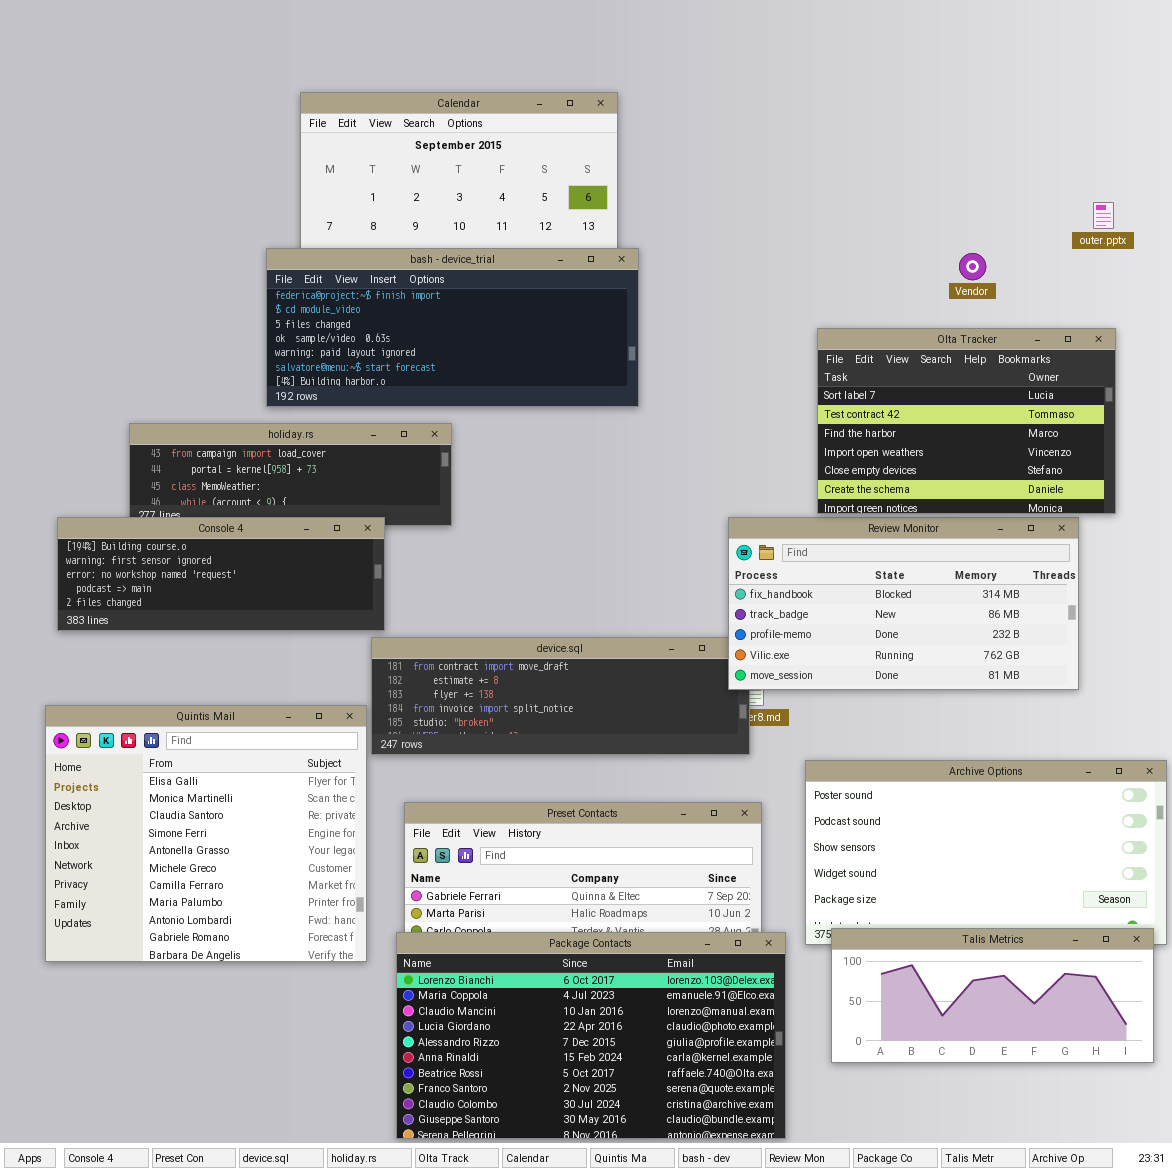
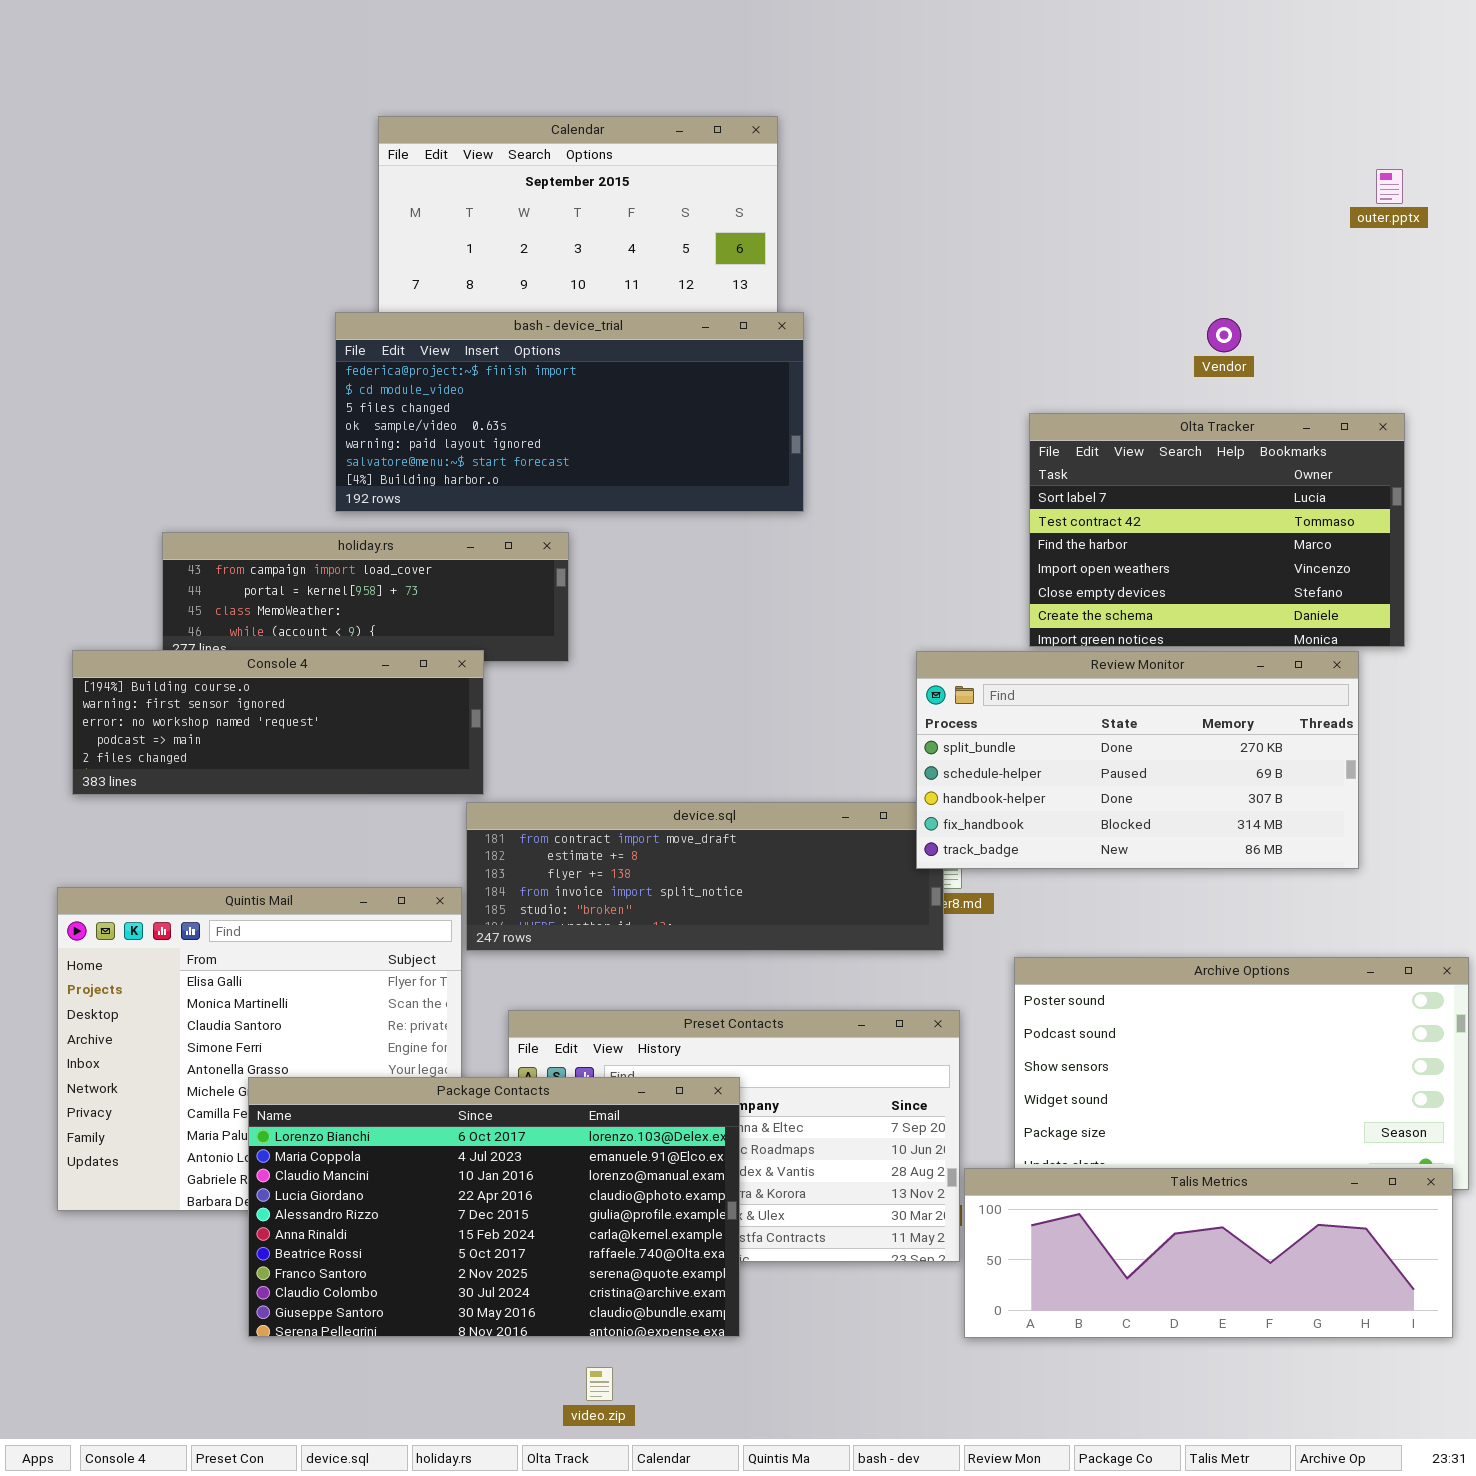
outer.pptx: [1093,202,1114,229] -> [1376,169,1403,204], moved
Review Monitor: [728,517,1079,690] -> [916,651,1359,869], scrolled up 3 rows
Talis Metrics: [831,928,1154,1063] -> [964,1168,1453,1338], resized
Package Contacts: [396,932,786,1139] -> [248,1077,740,1337], moved

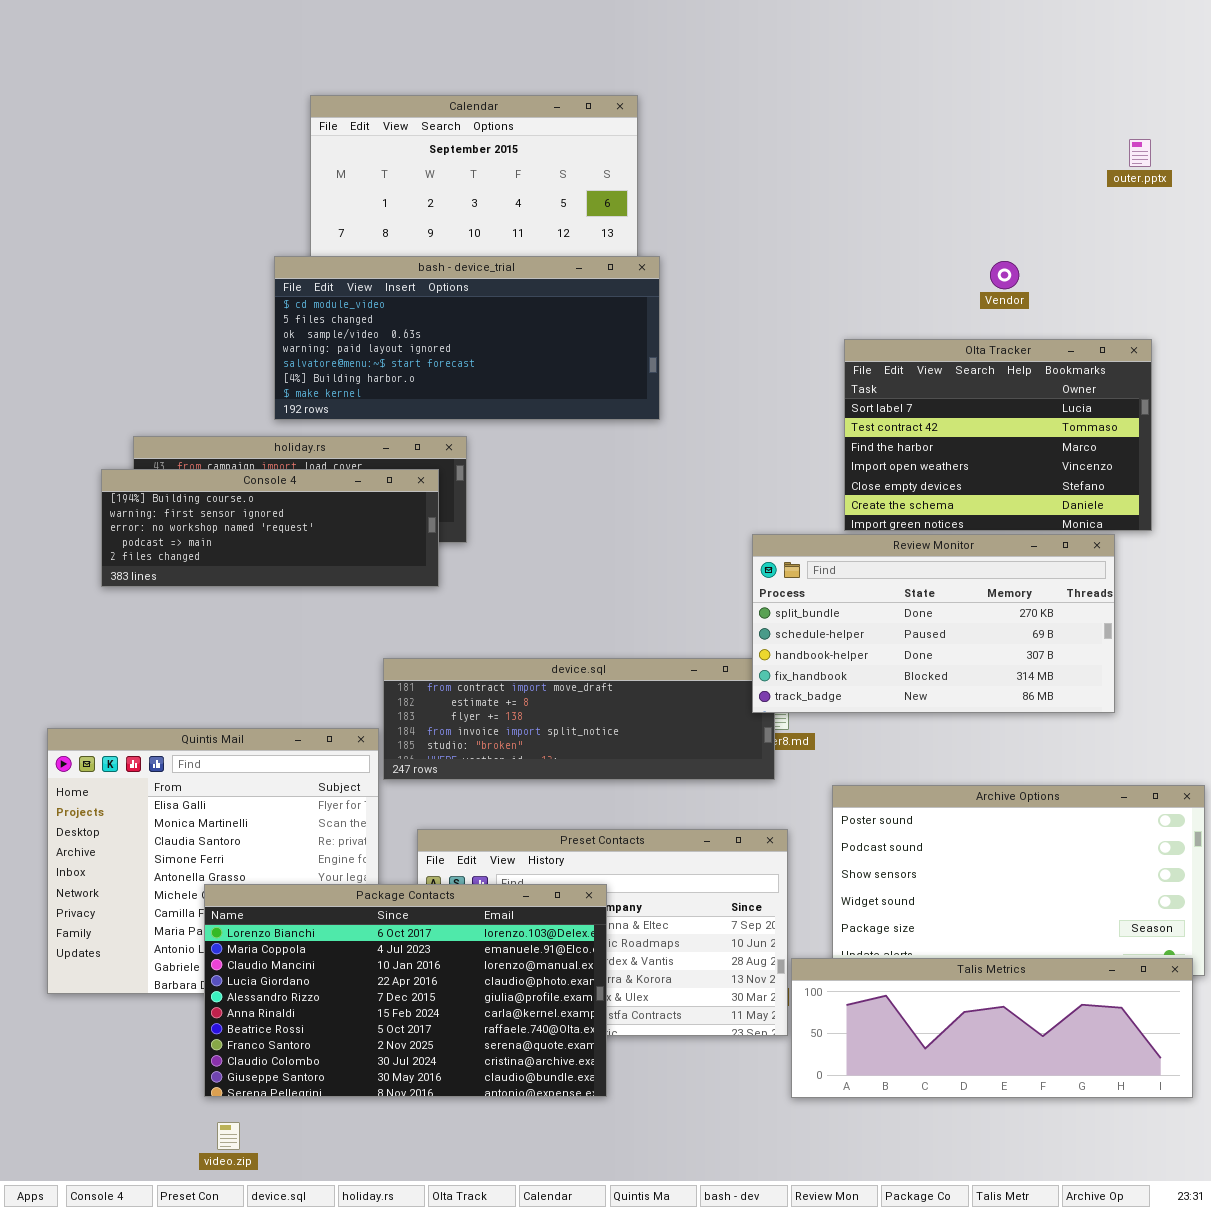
bash - device_trial: [335,312,804,512] -> [274,256,660,420], scrolled down 1 row
Console 4: [72,650,484,795] -> [101,469,439,587], moved
video.zip: [586,1367,613,1401] -> [217,1122,240,1150], moved

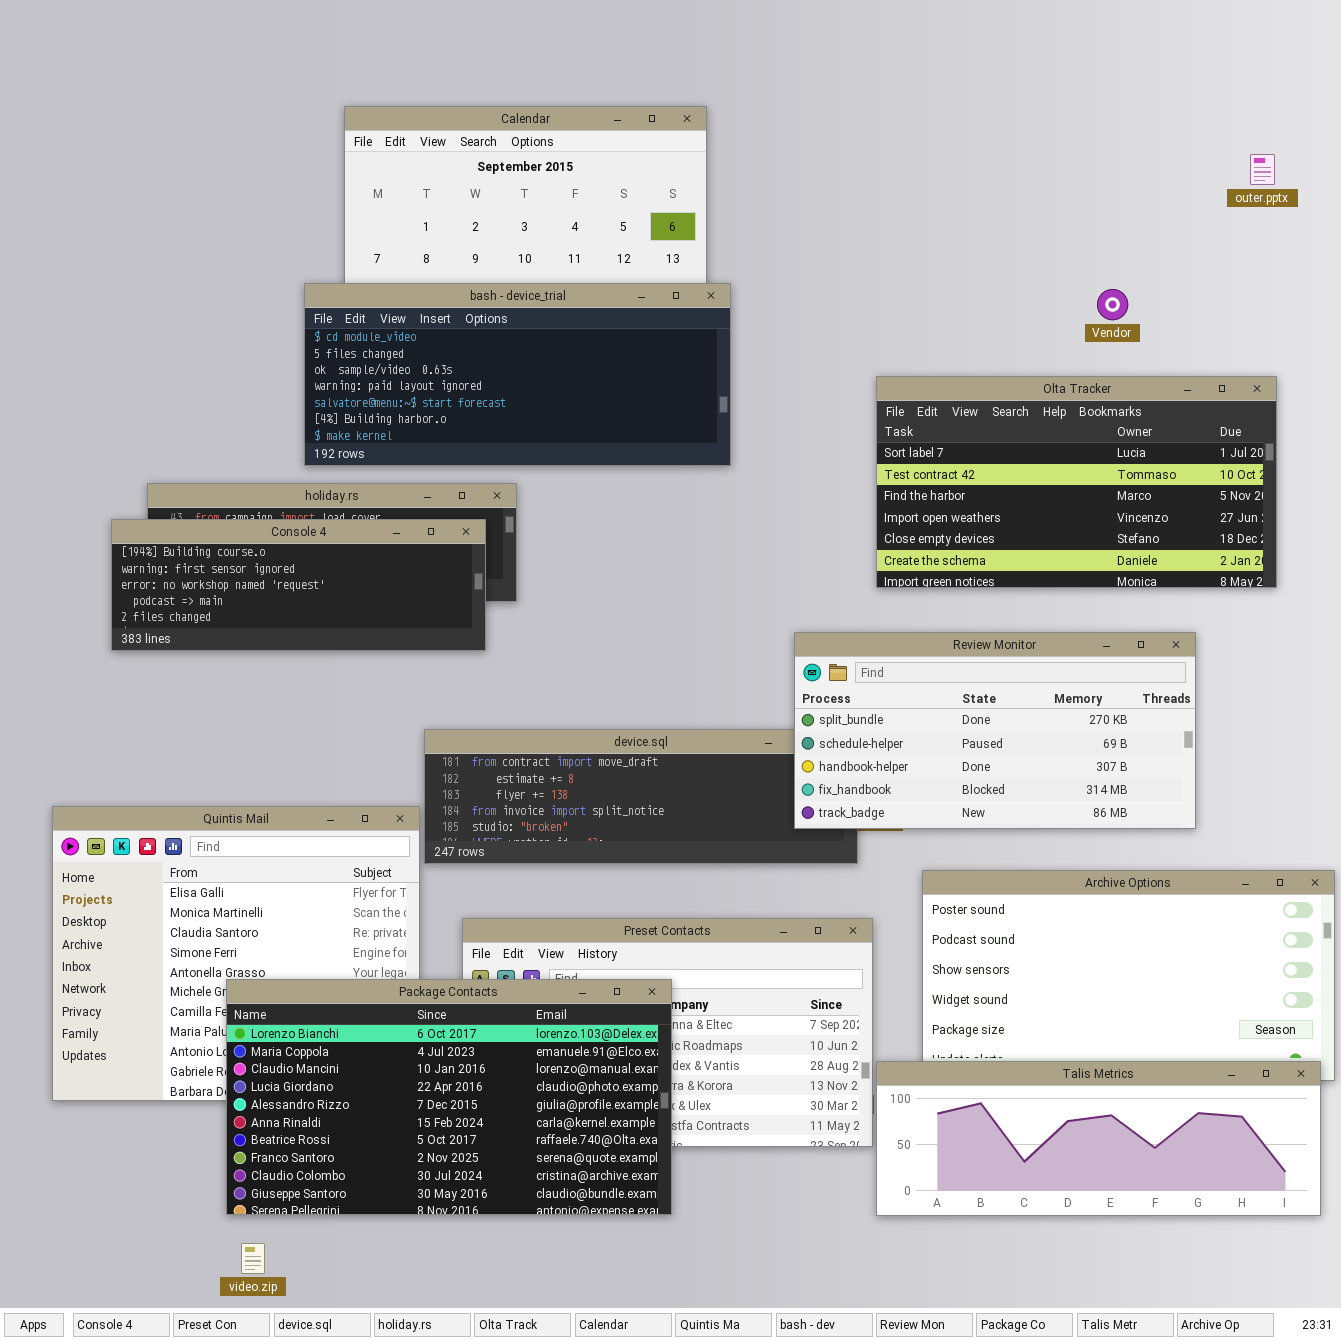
Olta Tracker: [844,339,1152,531] -> [876,376,1277,588], resized
Review Monitor: [752,534,1115,713] -> [794,632,1196,829], moved

